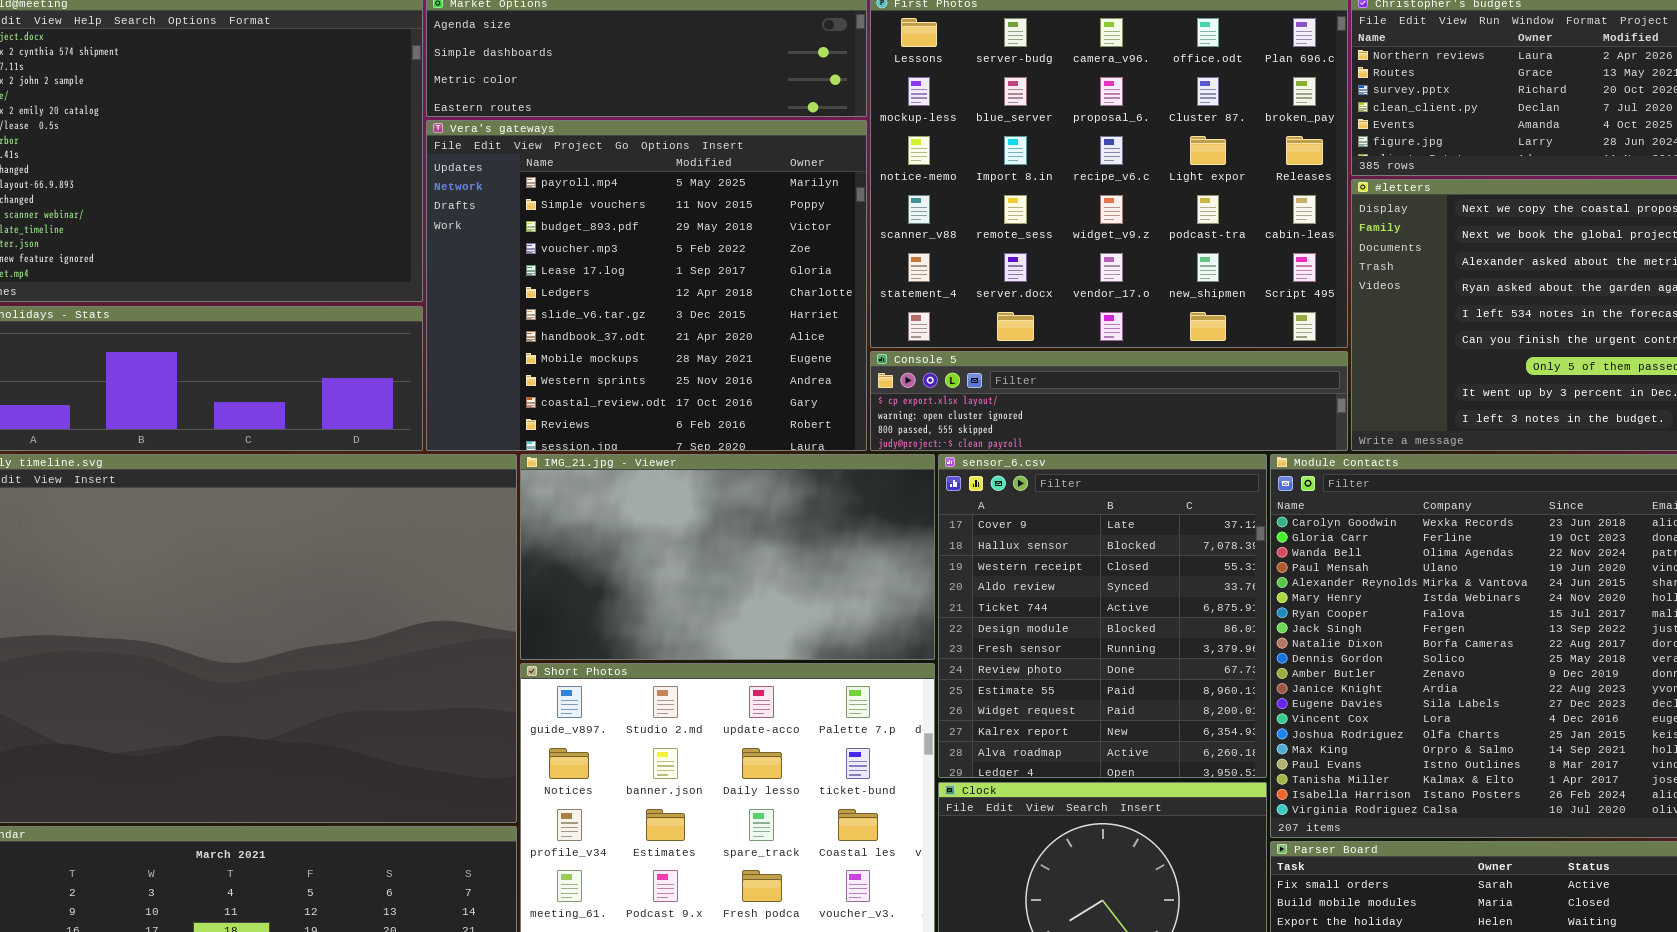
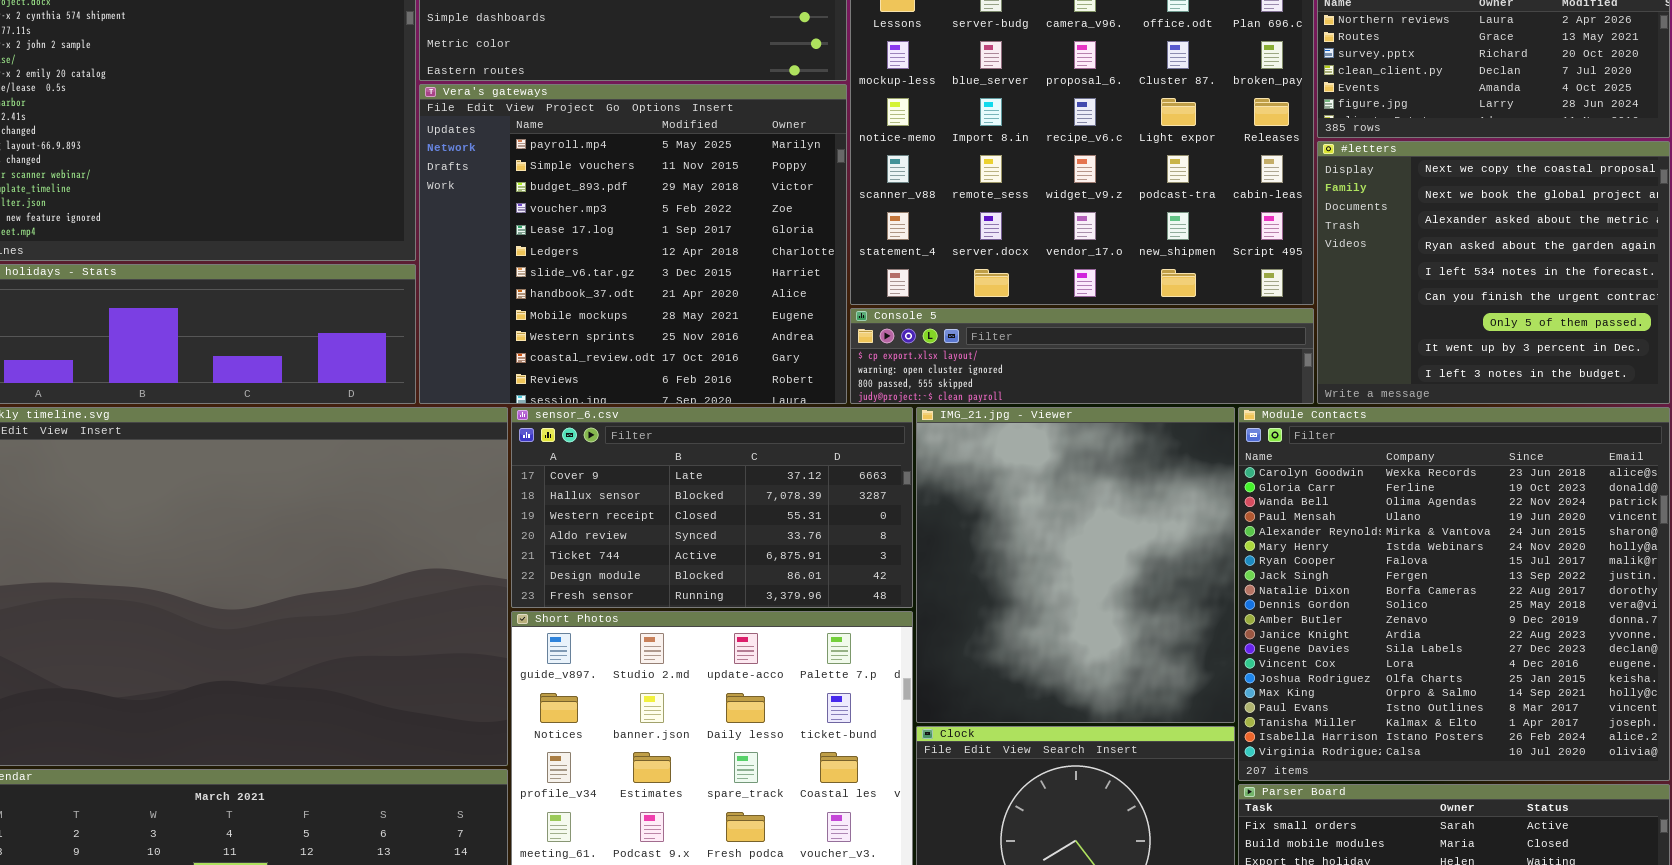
IMG_21.jpg - Viewer: [520,454,935,660] -> [916,407,1235,723], moved, resized
sensor_6.csv: [938,454,1267,778] -> [511,407,913,608], moved, resized

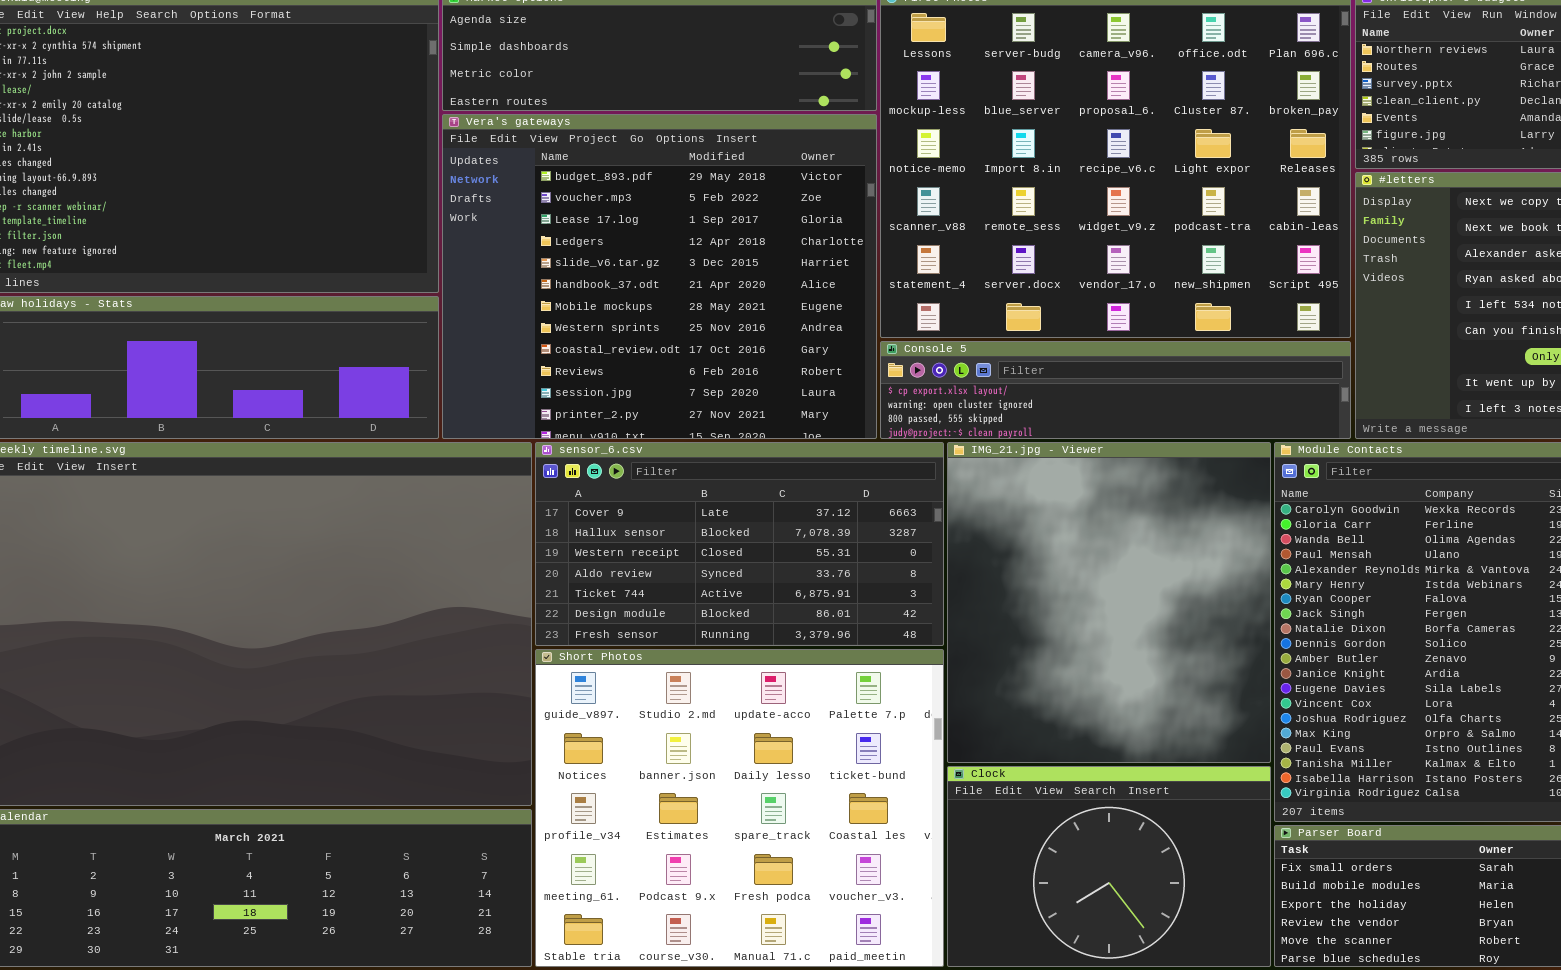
Vera's gateways: [419,84,847,404] -> [442,114,877,439], scrolled down 2 rows

